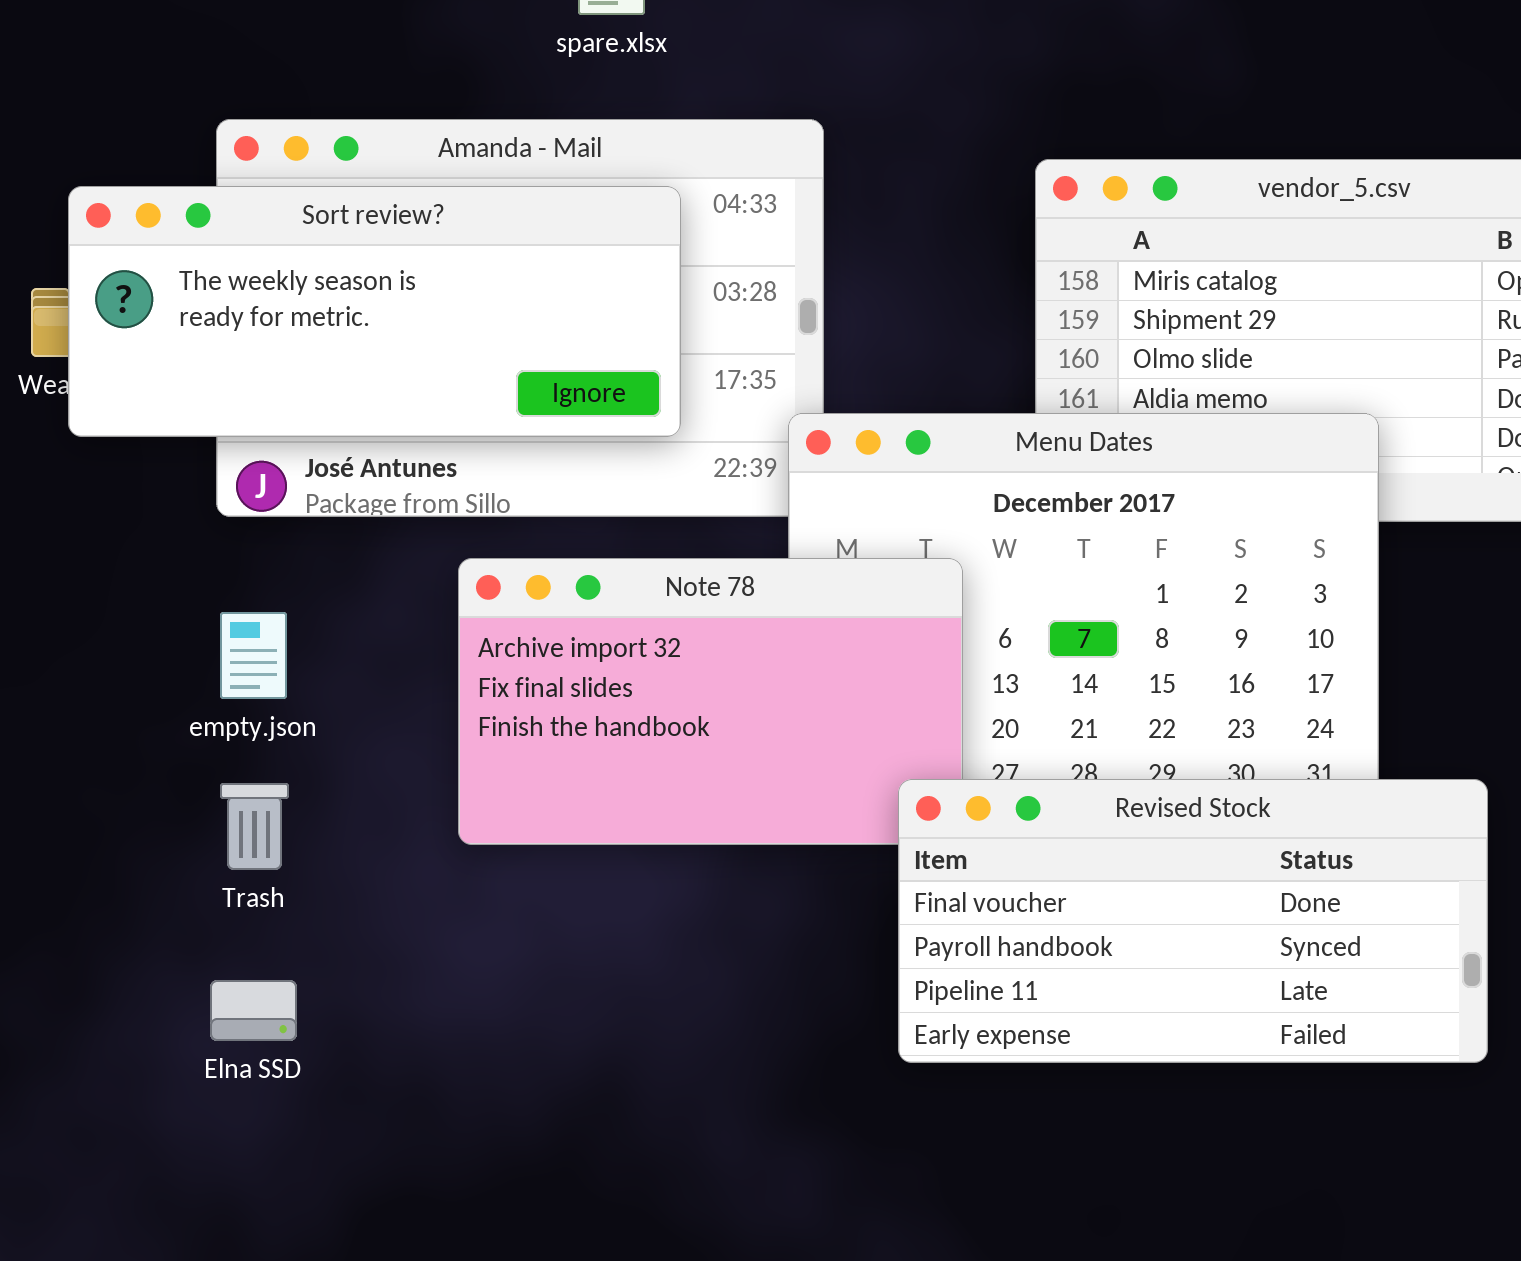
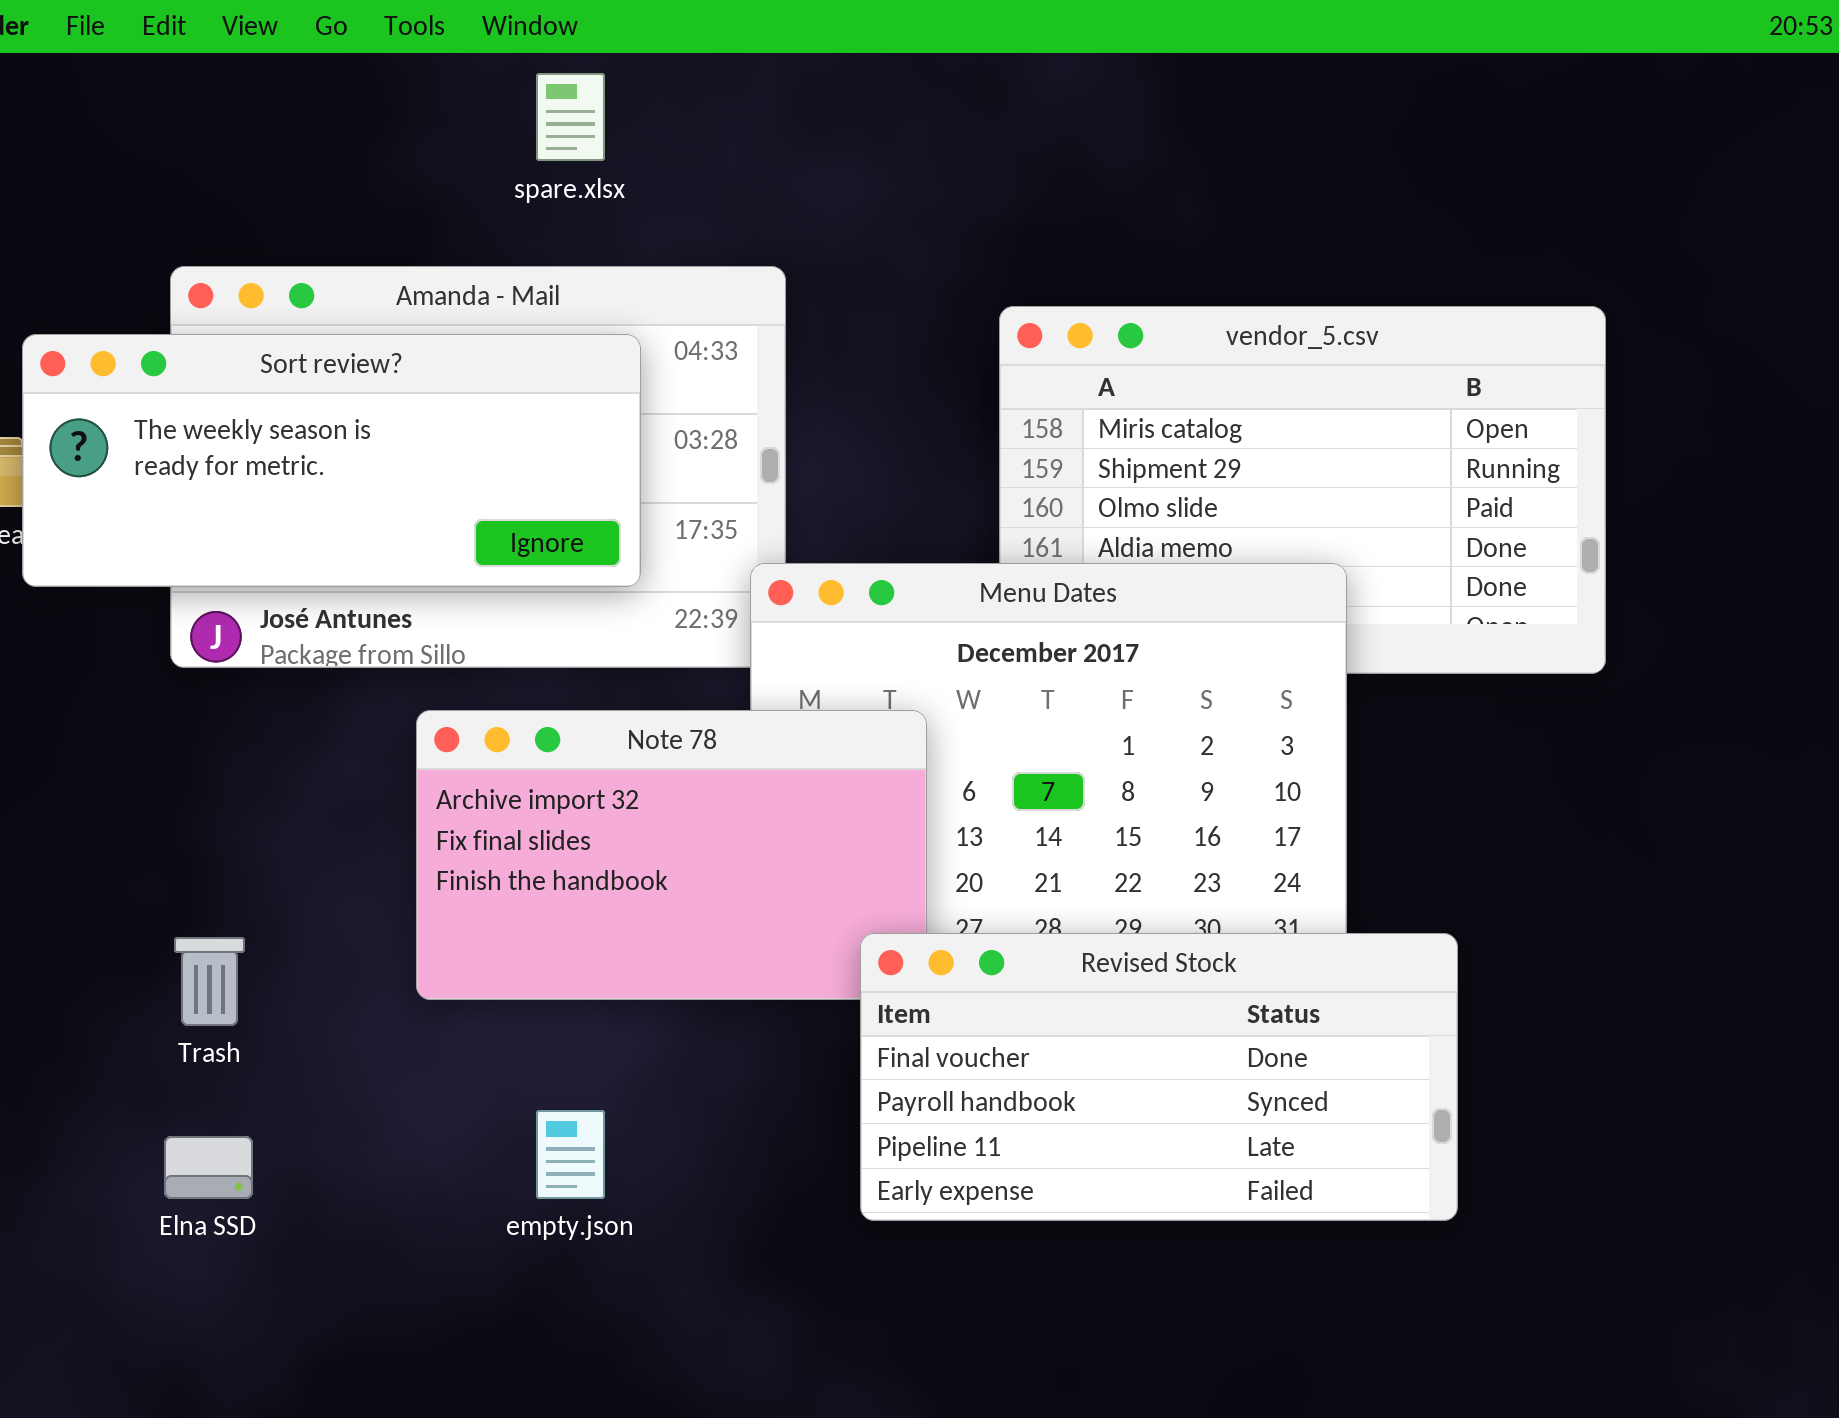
empty.json: [220,612,287,699] -> [536,1110,605,1199], moved

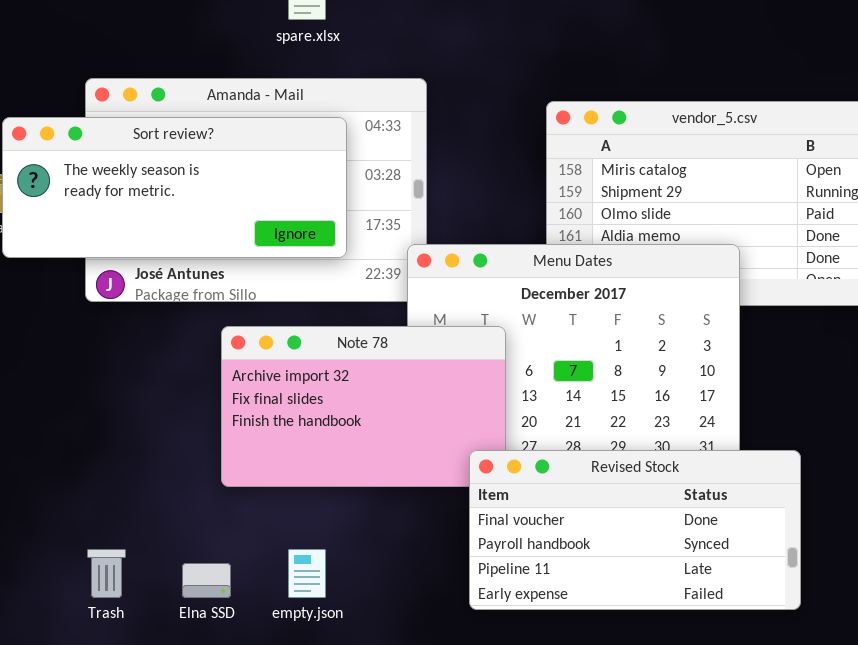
Trash: [174,937,245,1026] -> [87,549,126,598], moved
Elna SSD: [164,1136,253,1199] -> [182,563,231,598], moved

